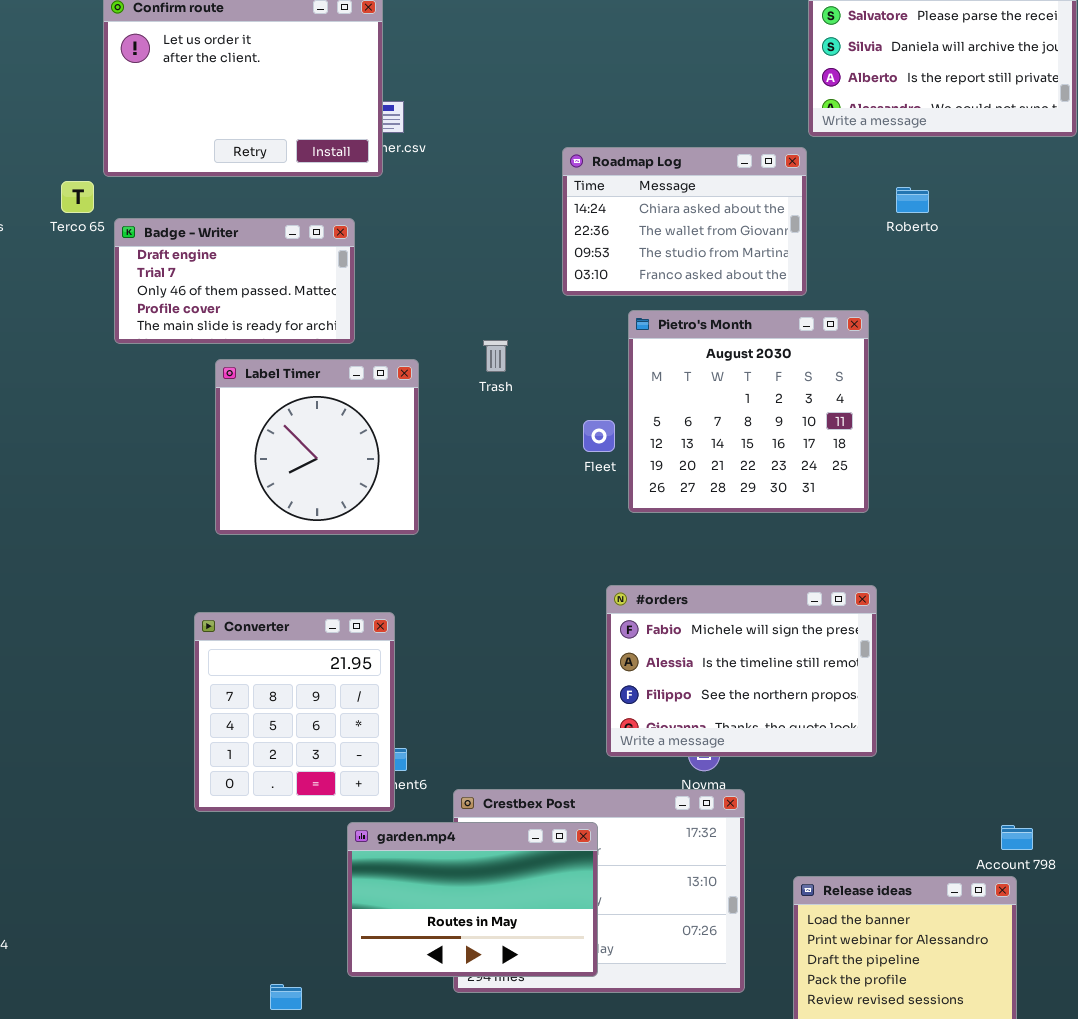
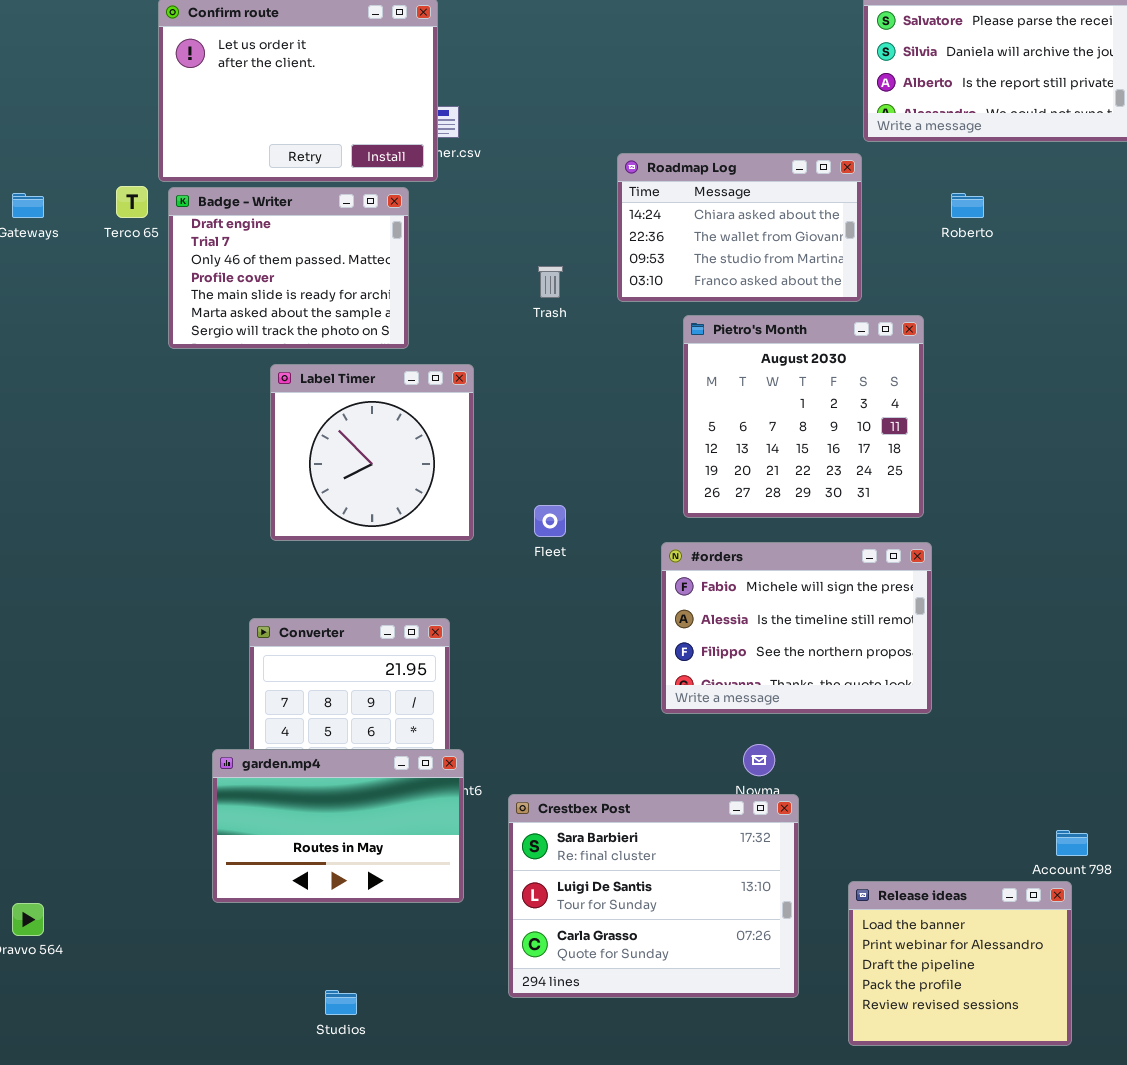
Badge - Writer: [114,218,355,344] -> [168,187,409,349], resized
Trash: [483,340,508,372] -> [538,266,563,298], moved
Fleet: [583,420,615,452] -> [534,505,566,537], moved
#orders: [606,585,877,757] -> [661,542,932,714], moved
garden.mp4: [347,822,598,977] -> [212,749,464,903], moved

